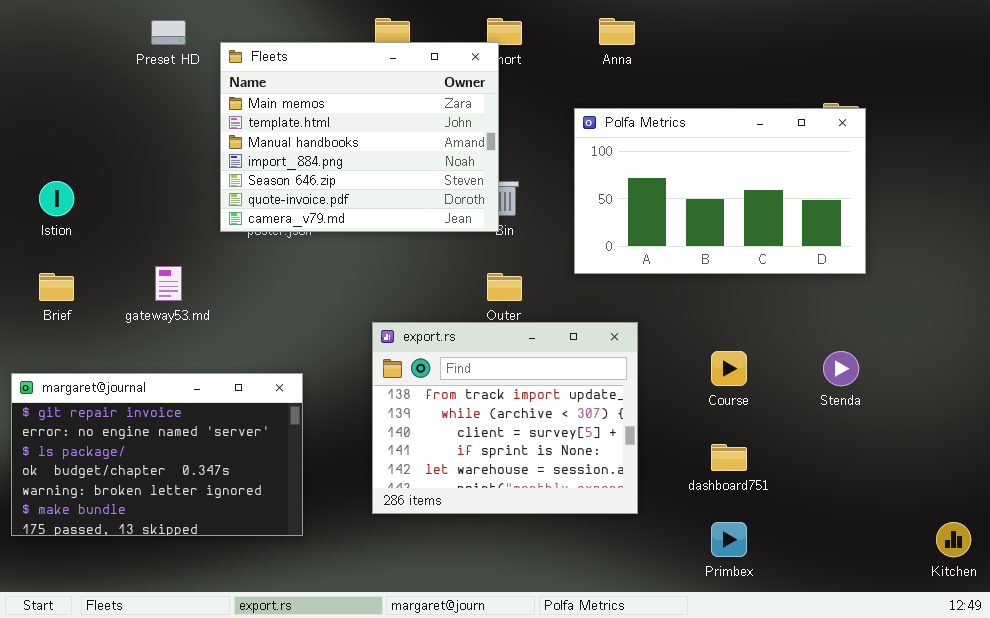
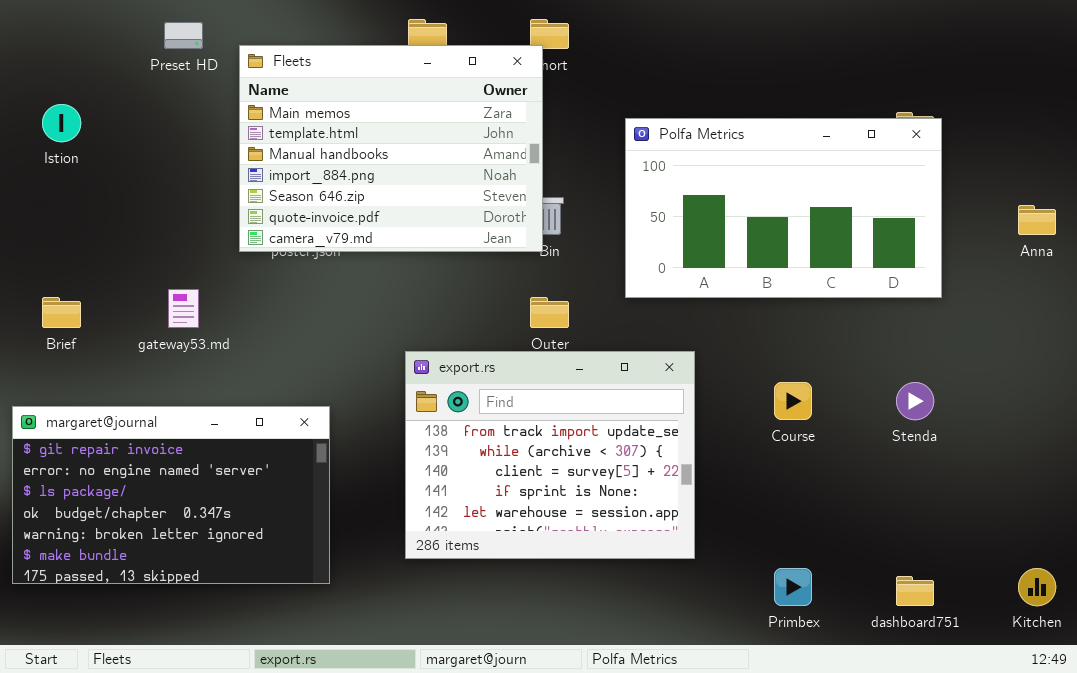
Anna: [599,18,635,45] -> [1018,205,1056,235], moved
Istion: [39,181,74,216] -> [42,104,81,142], moved
dashboard751: [711,444,747,471] -> [896,576,934,606], moved

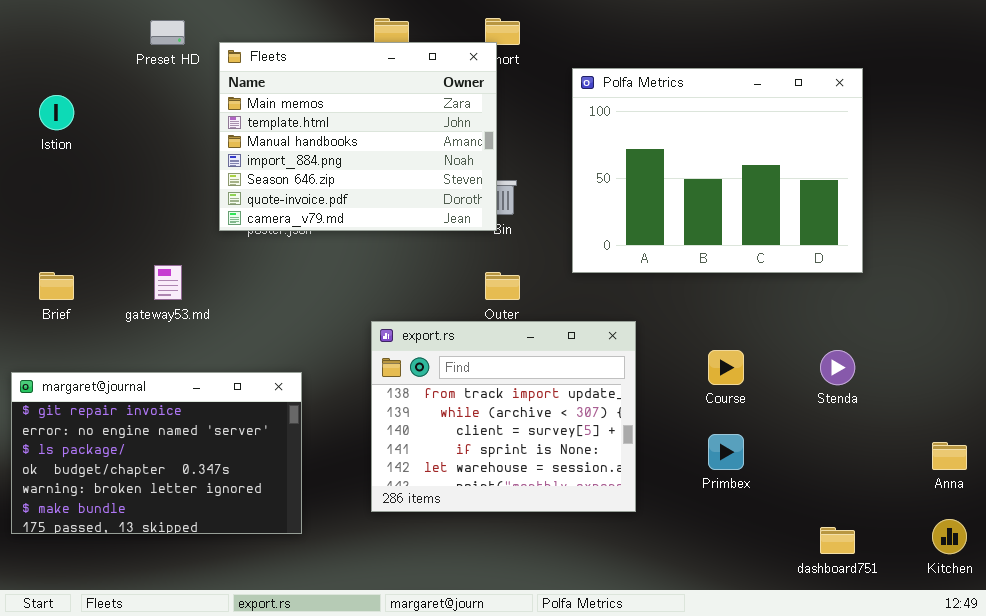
Polfa Metrics: [625,118,942,298] -> [572,68,863,273], resized
Anna: [1018,205,1056,235] -> [932,442,967,470], moved
Primbex: [774,568,812,606] -> [708,434,744,470], moved

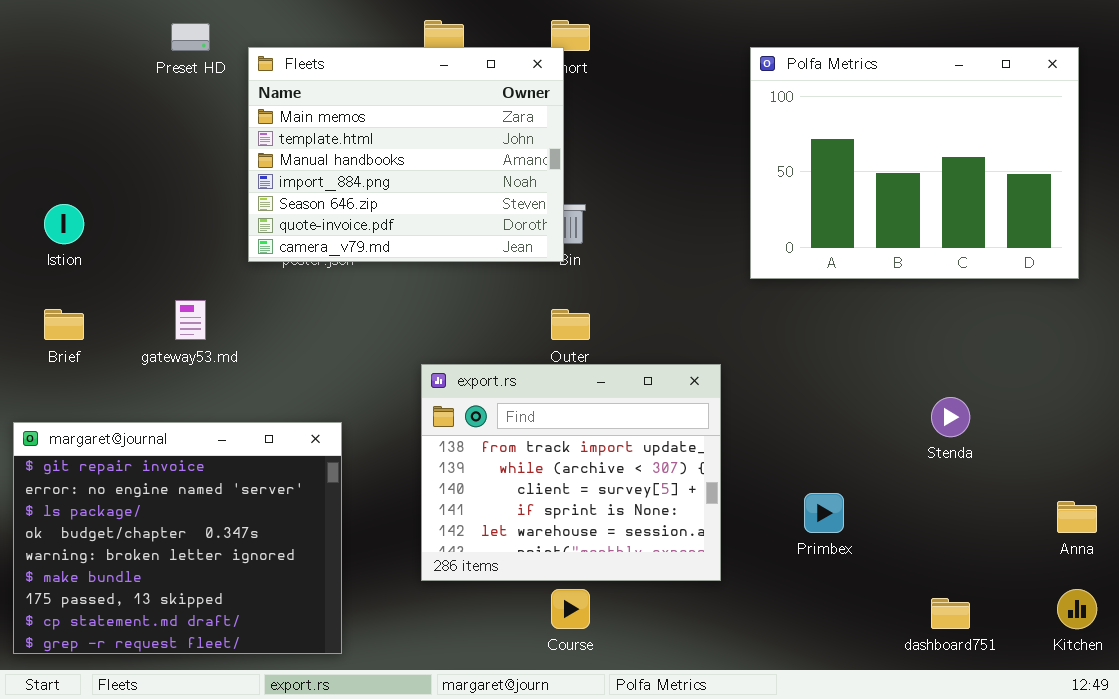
Polfa Metrics: [572,68,863,273] -> [750,47,1079,279], moved
Istion: [39,95,74,130] -> [44,204,84,244], moved
Course: [708,350,744,385] -> [551,589,590,629], moved
margaret@journal: [11,372,302,534] -> [13,422,342,654], resized

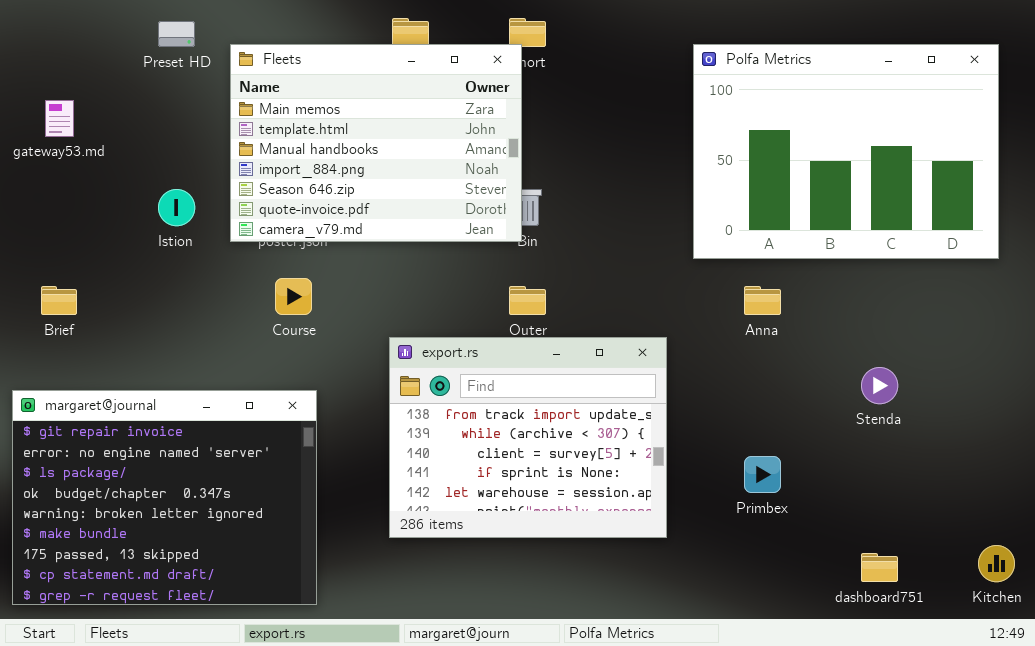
Istion: [44,204,84,244] -> [158,189,195,226], moved
gateway53.md: [175,300,206,340] -> [45,100,74,137], moved
Anna: [1057,501,1097,533] -> [744,286,781,315], moved
Course: [551,589,590,629] -> [275,278,312,315], moved

